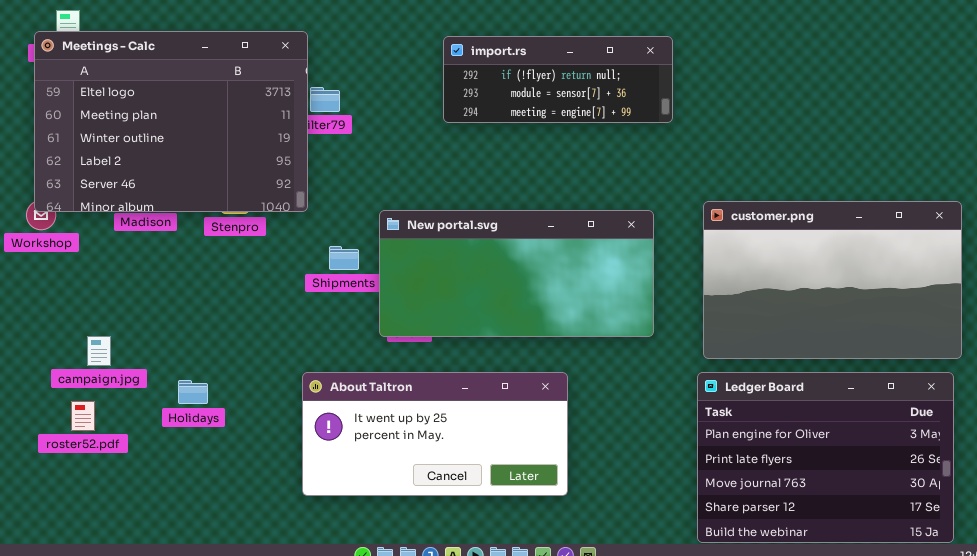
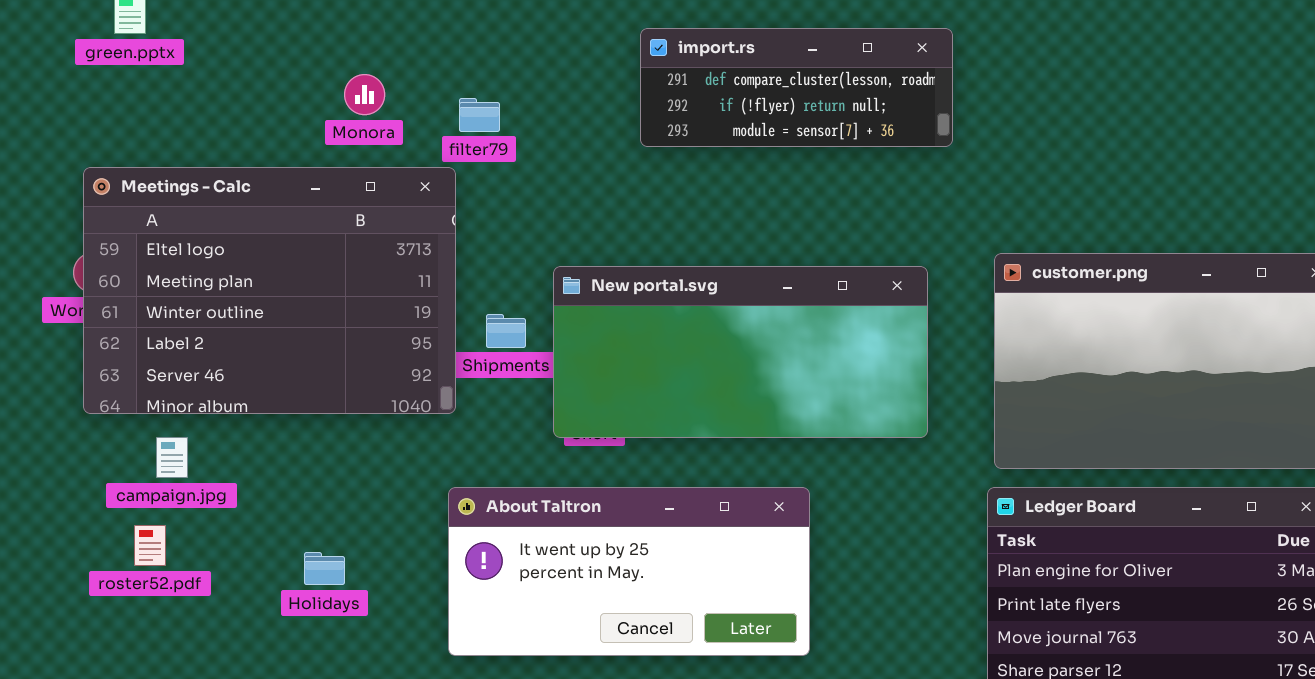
Meetings - Calc: [34,31,308,212] -> [83,167,456,414], moved
import.rs: [443,36,673,123] -> [640,28,953,147], scrolled up 1 row
Holidays: [178,380,208,404] -> [304,552,345,585], moved

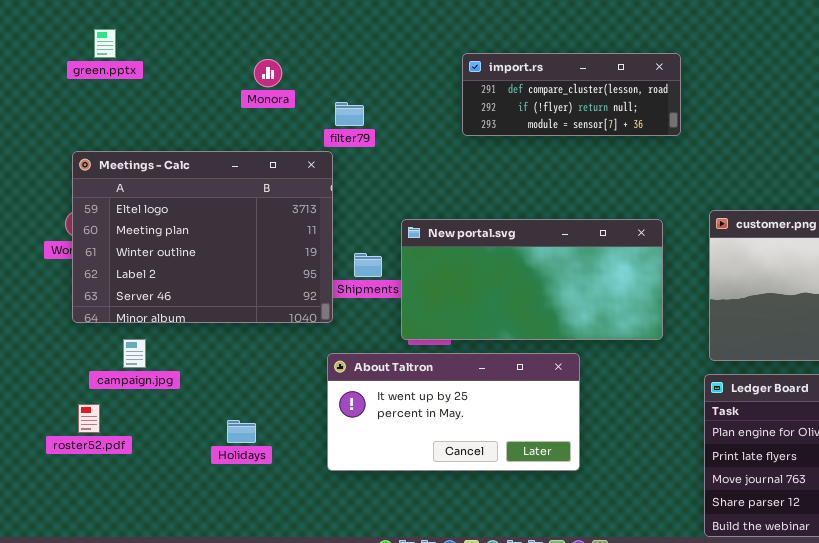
Monora: [344,74,385,115] -> [254,59,282,87], moved
About Taltron: [448,487,810,656] -> [327,353,580,471], moved
roster52.pdf: [134,525,166,566] -> [78,404,100,433], moved

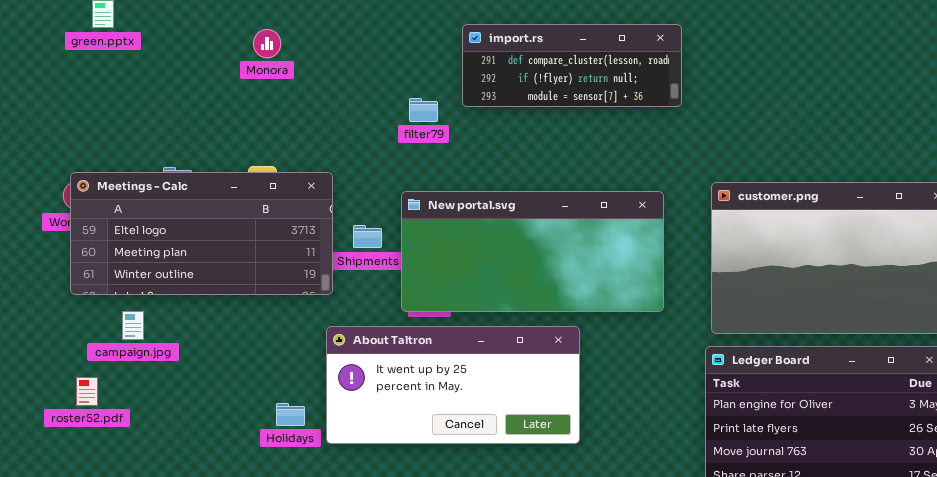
filter79: [335,102,364,126] -> [409,98,438,122], moved
Meetings - Calc: [72,151,333,323] -> [70,172,333,295], resized
Holidays: [227,420,256,443] -> [276,403,305,426], moved

